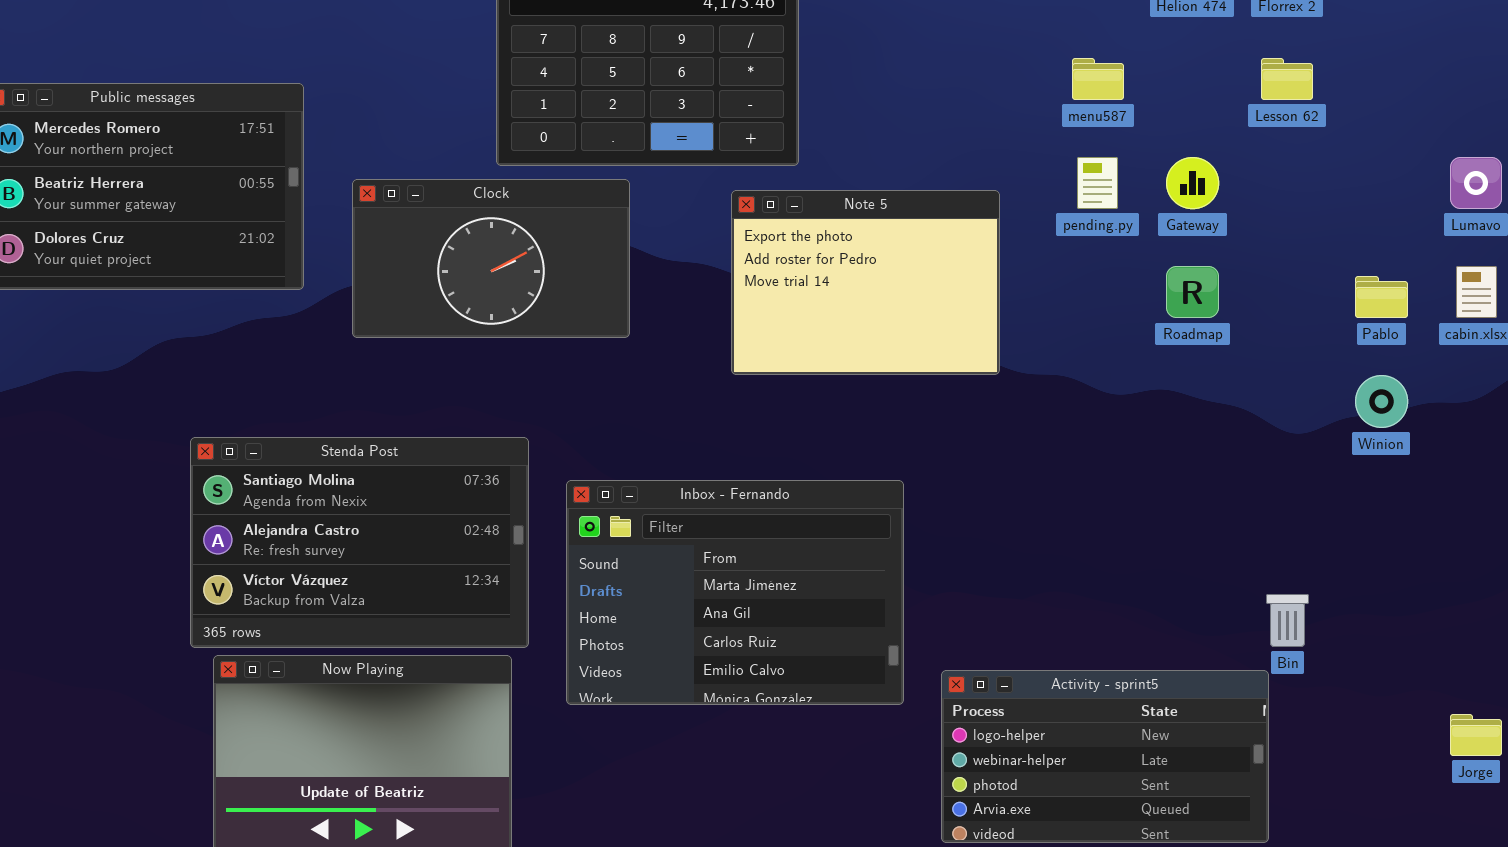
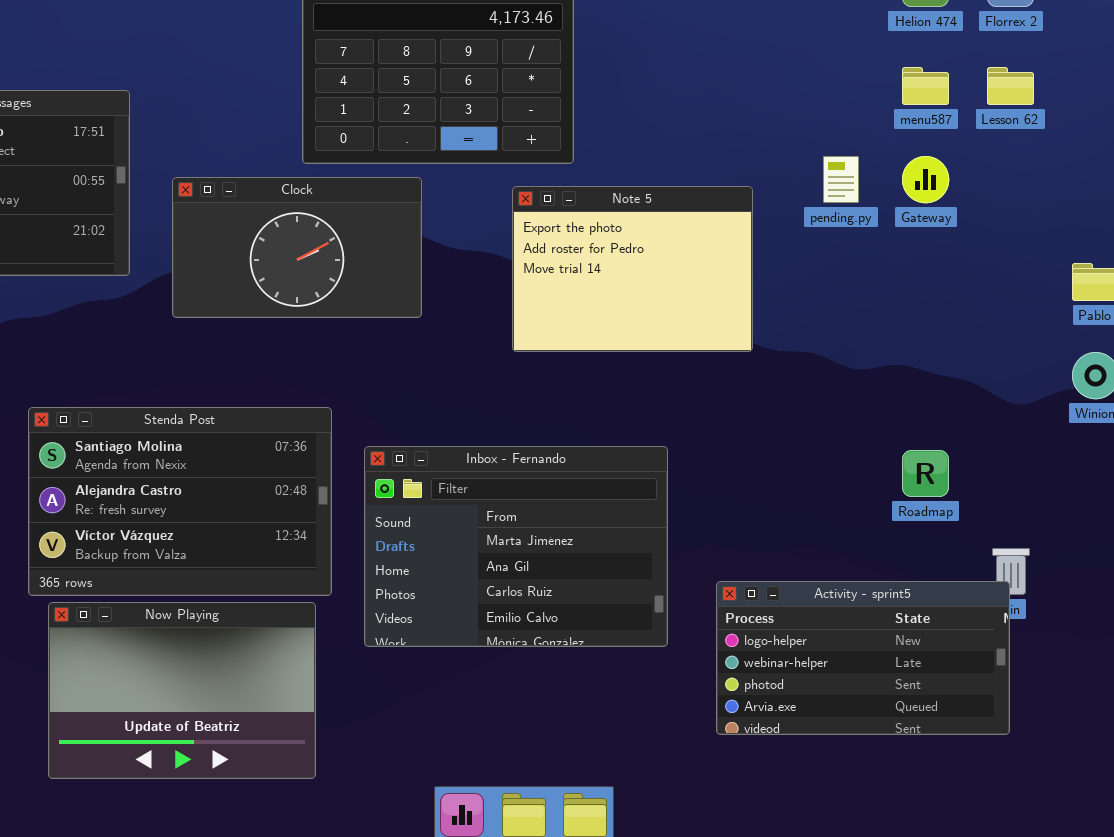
menu587: [1072,58,1124,100] -> [902,67,949,105], moved
Roadmap: [1166,266,1219,318] -> [902,450,949,497], moved
Activity - sprint5: [941,670,1269,843] -> [716,581,1010,735], moved

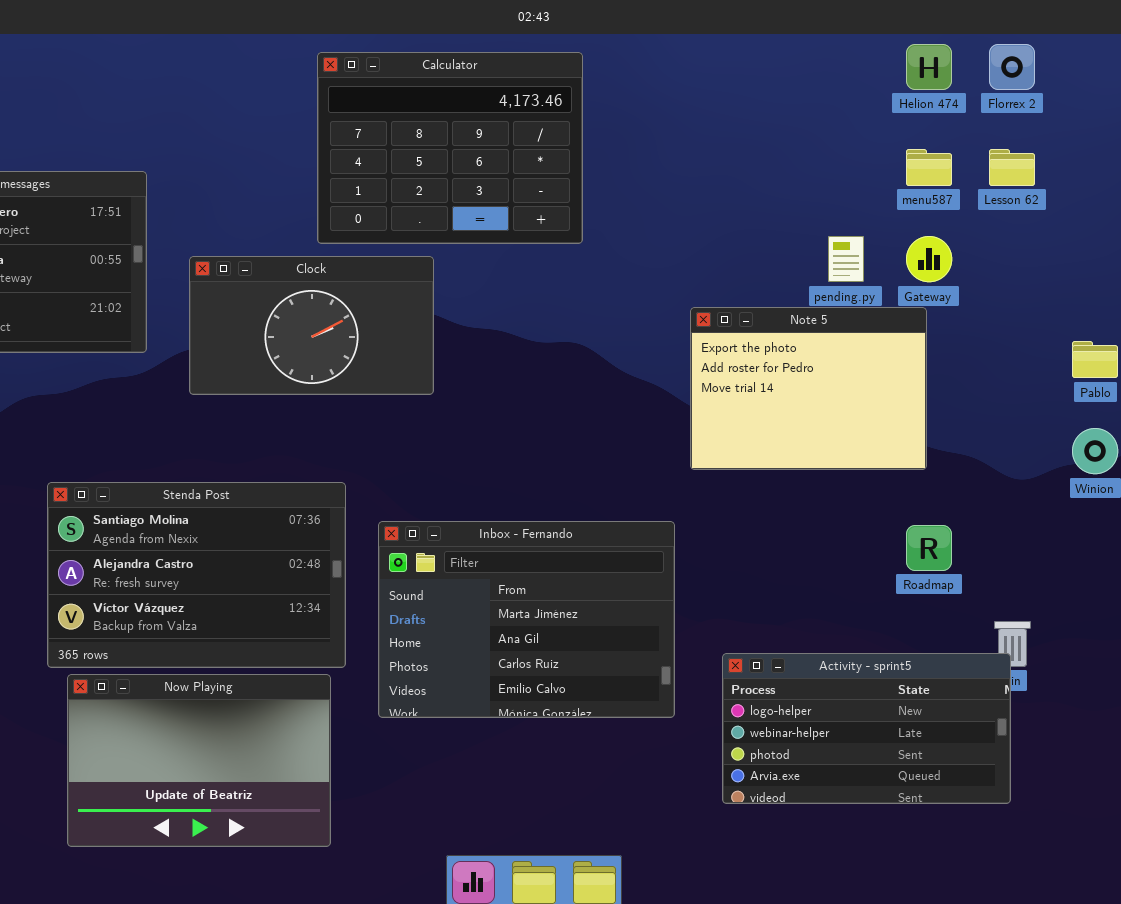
Note 5: [512,186,753,352] -> [690,307,927,470], moved

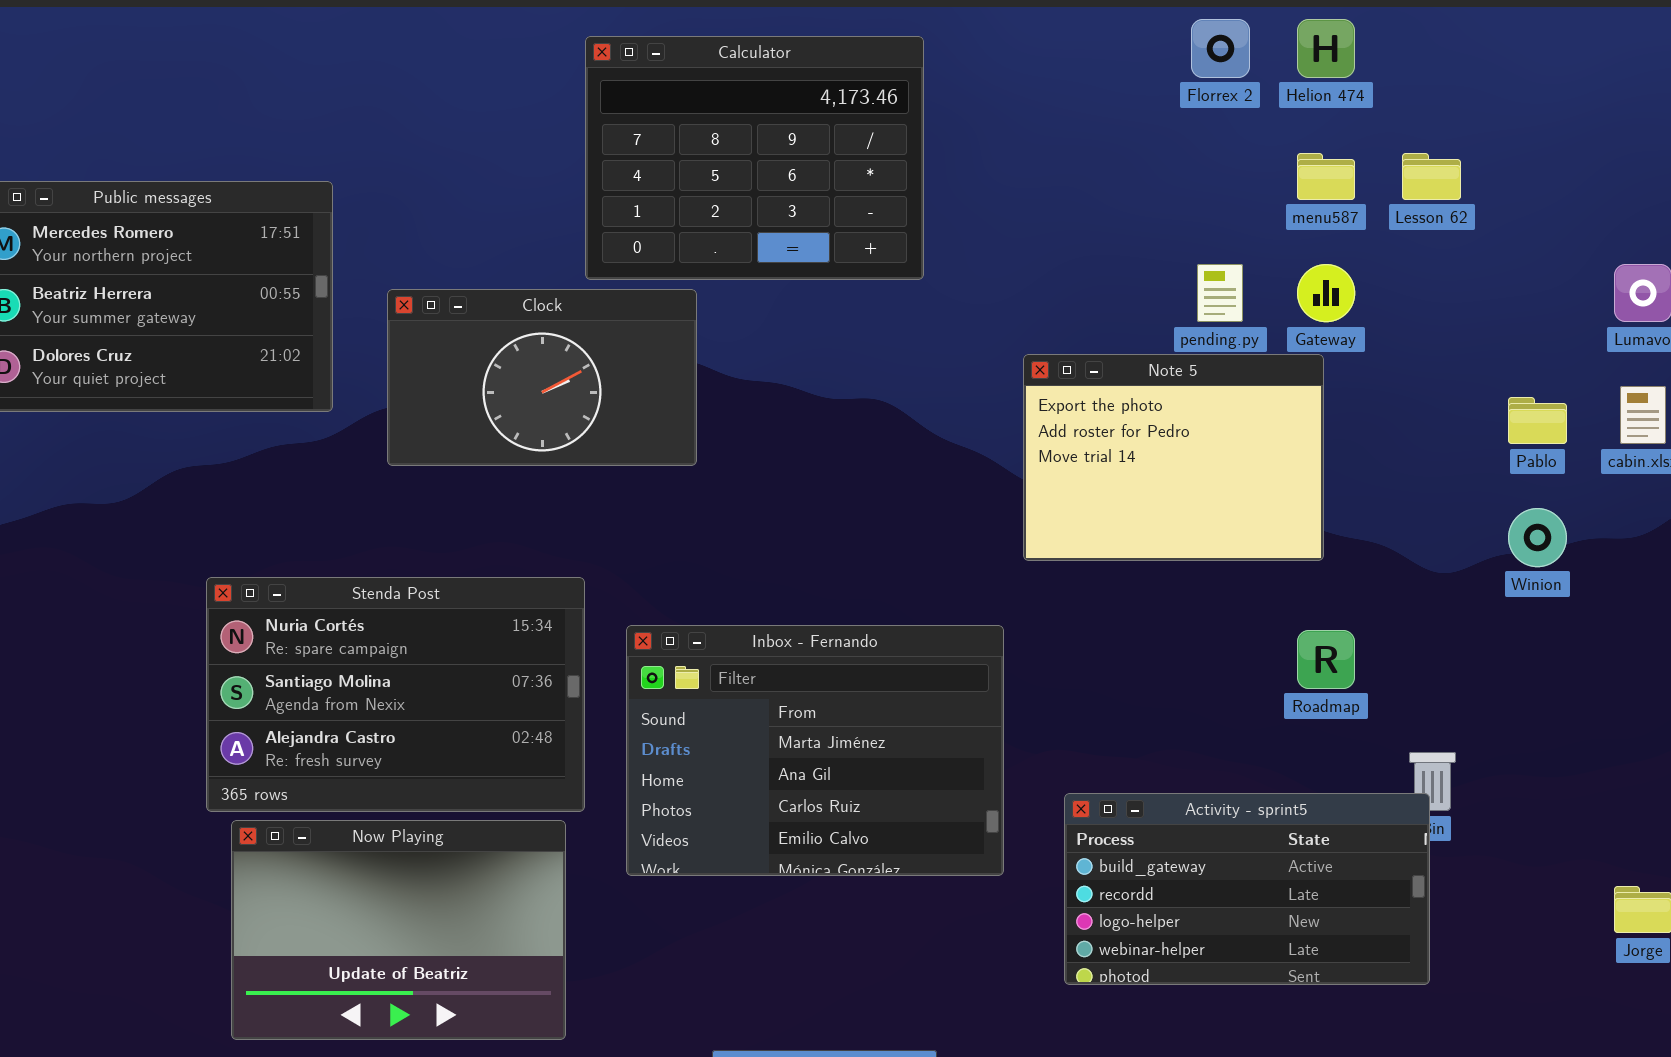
Florrex 2: [989,44,1035,90] -> [1191,19,1250,78], moved
Calculator: [317,52,583,244] -> [585,36,924,280], moved
Stenda Post: [47,482,346,668] -> [206,577,585,812], scrolled up 1 row
Activity - sprint5: [722,653,1011,804] -> [1064,793,1430,985], scrolled up 2 rows

